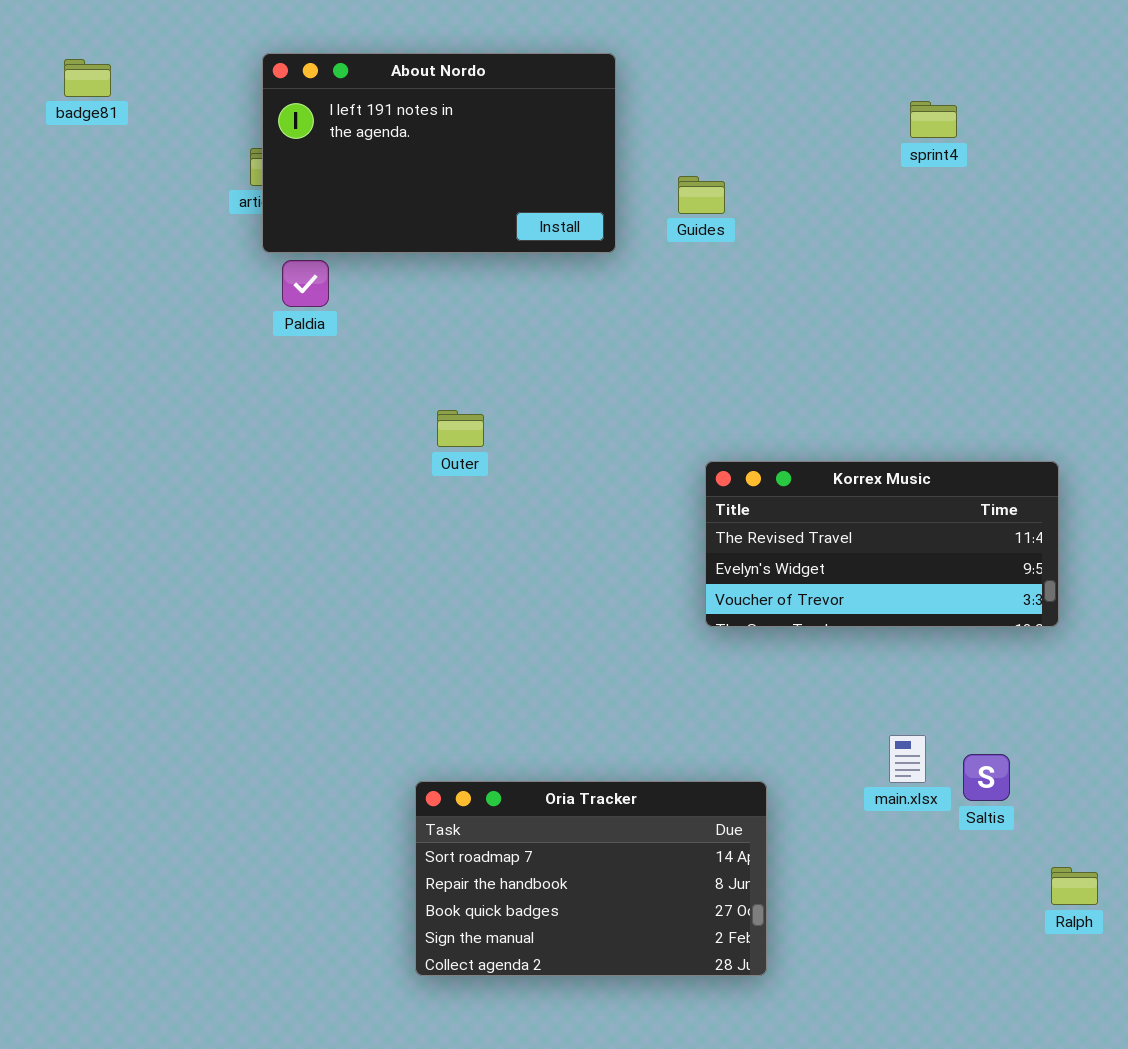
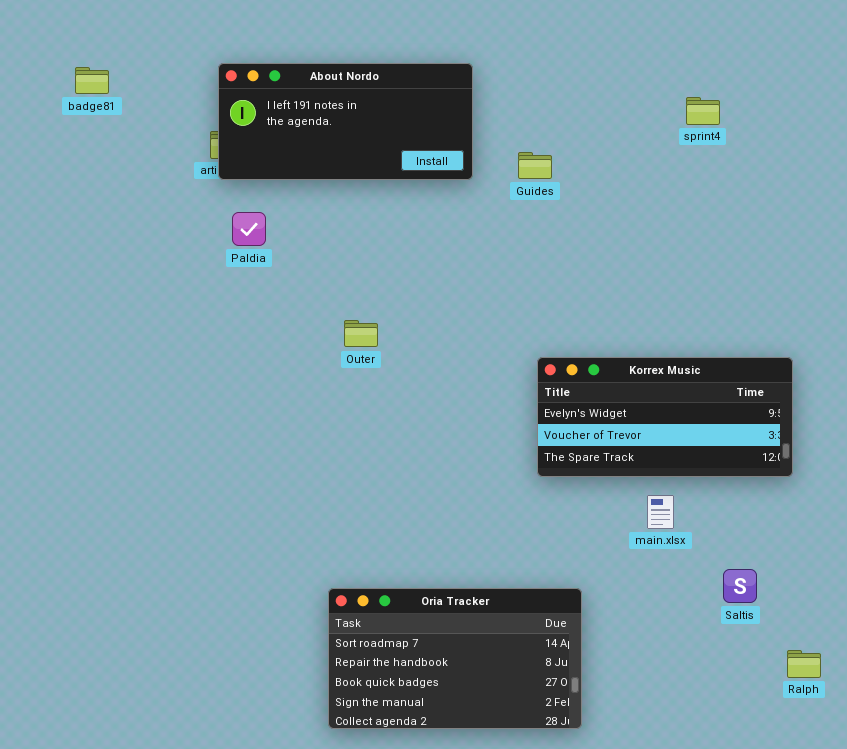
About Nordo: [262,53,616,253] -> [218,63,473,180], resized
Korrex Music: [705,461,1059,627] -> [537,357,793,477], scrolled down 1 row
main.xlsx: [889,735,926,783] -> [647,495,674,529], moved

